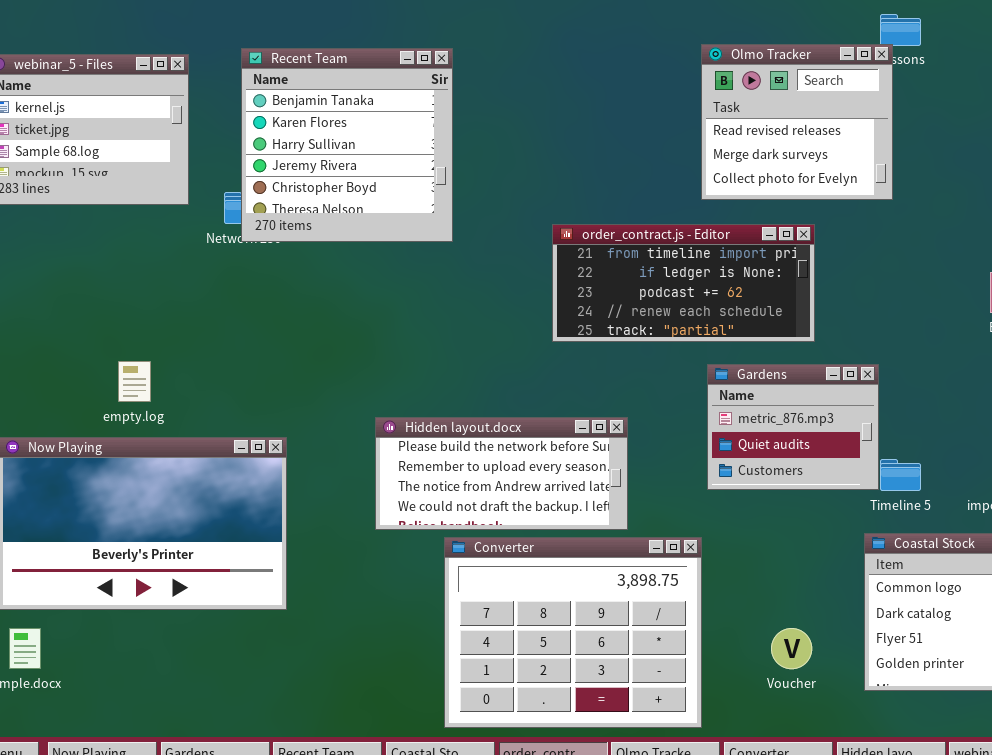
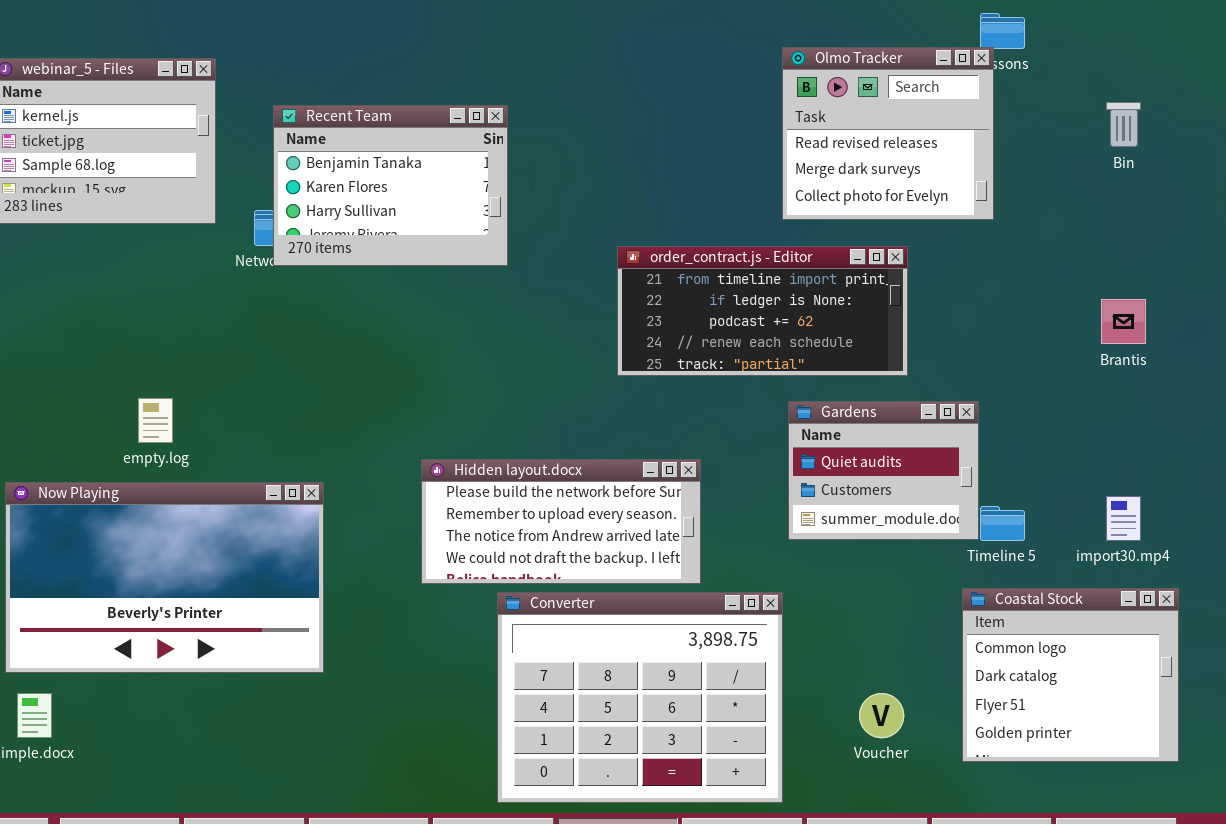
Recent Team: [241,48,453,242] -> [273,105,508,266], resized
Gardens: [707,364,879,490] -> [788,401,979,540], scrolled down 1 row

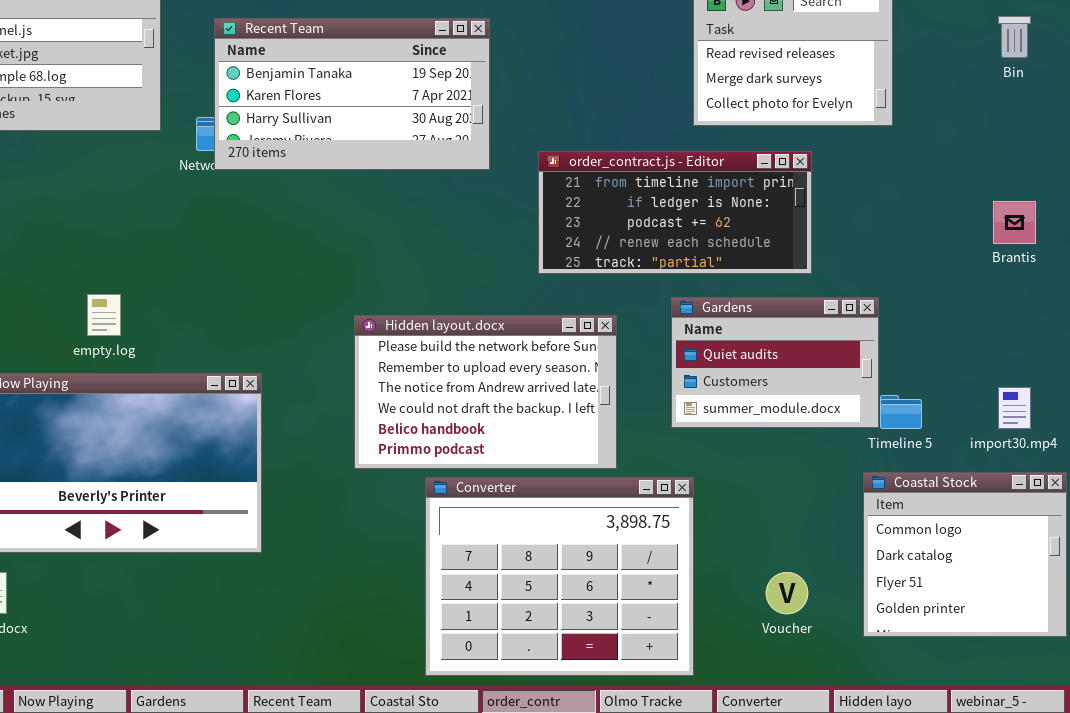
Recent Team: [273,105,508,266] -> [214,18,490,170], resized
Gardens: [788,401,979,540] -> [671,297,879,428], resized
Hidden layout.docx: [421,459,701,584] -> [354,315,617,469], resized

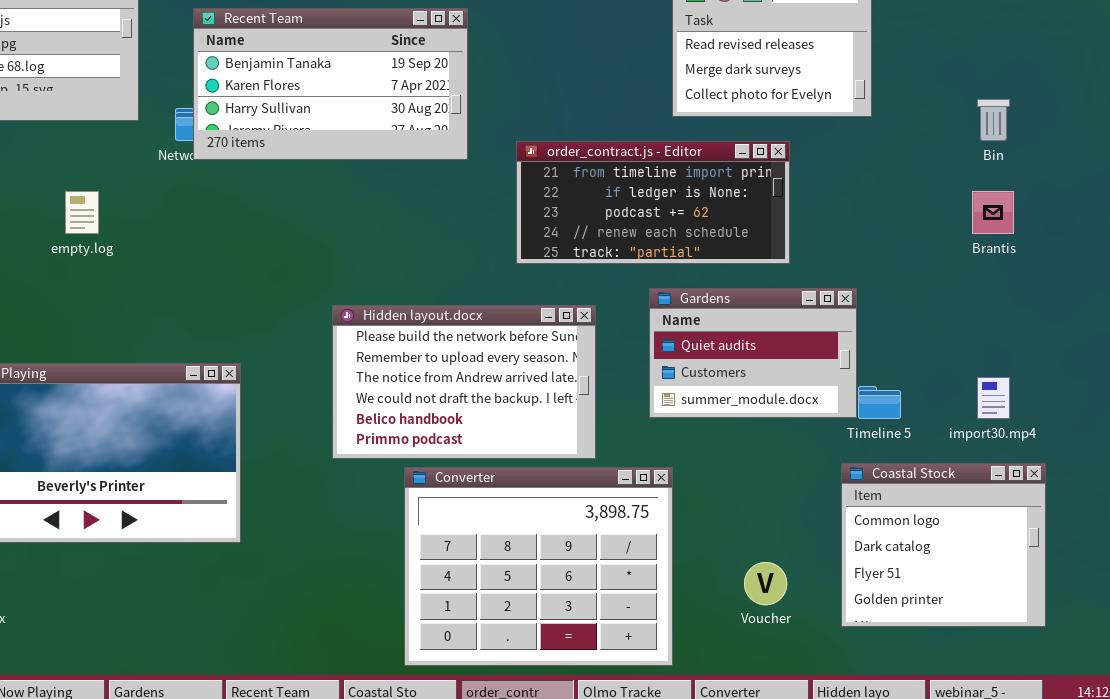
Bin: [998,16,1031,58] -> [977,99,1010,141], moved
empty.log: [87,294,121,336] -> [65,191,99,234], moved

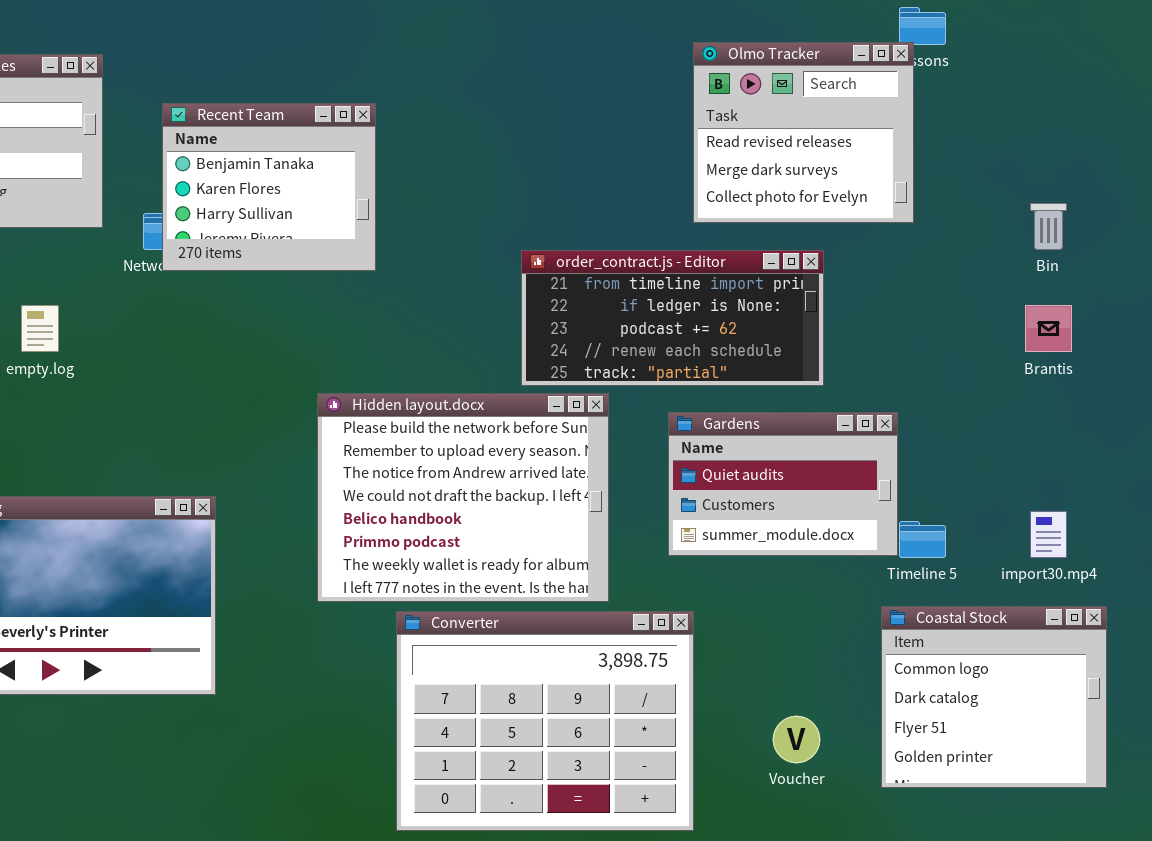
Recent Team: [193,8,468,160] -> [162,103,376,271], resized
Hidden layout.docx: [332,305,596,459] -> [317,393,609,602], resized

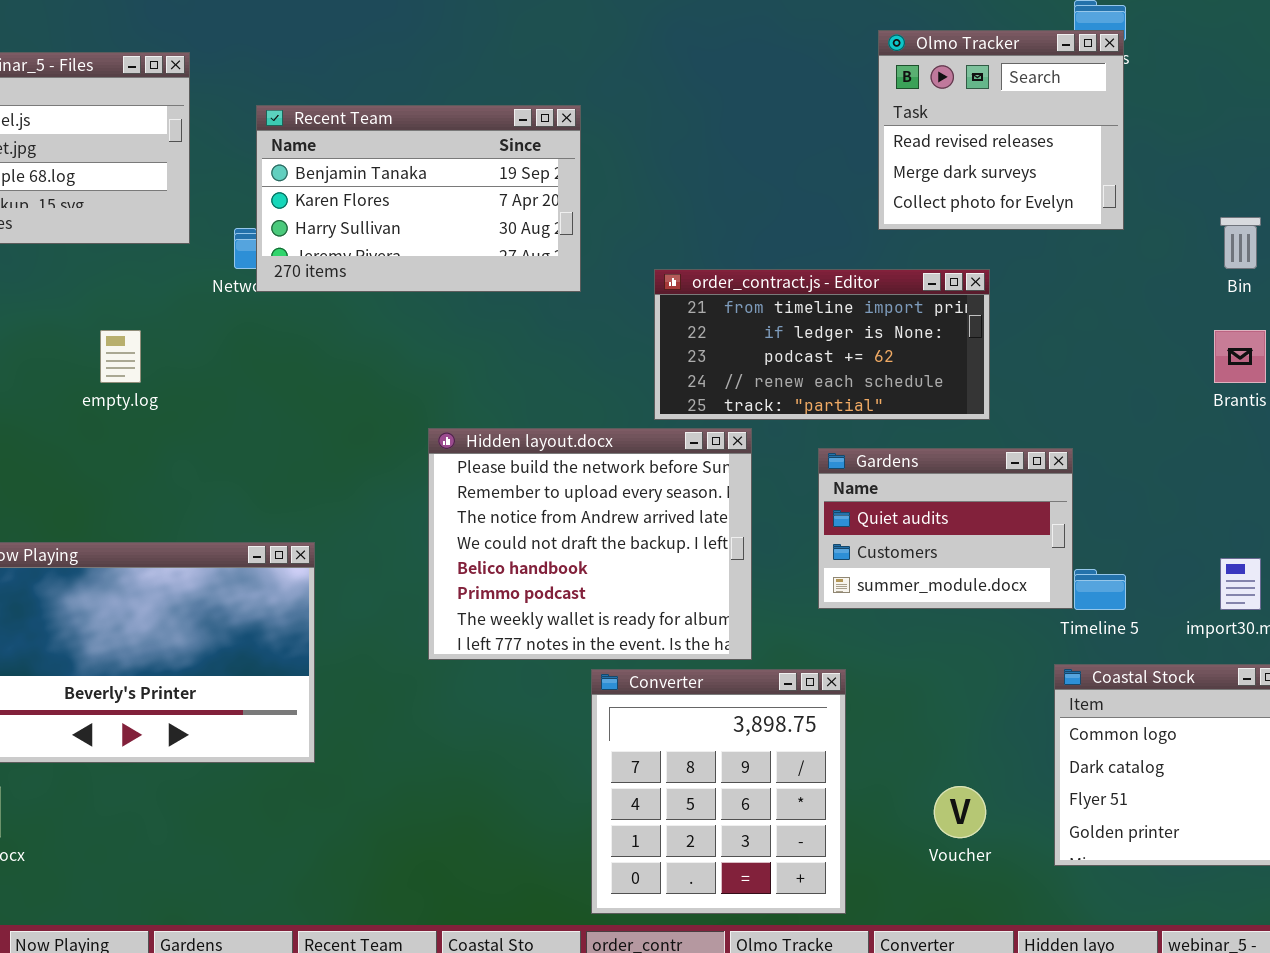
Olmo Tracker: [693,42,914,223] -> [878,30,1124,230], moved
Recent Team: [162,103,376,271] -> [256,105,581,292], resized
Converter: [396,611,694,831] -> [591,669,846,914], resized

